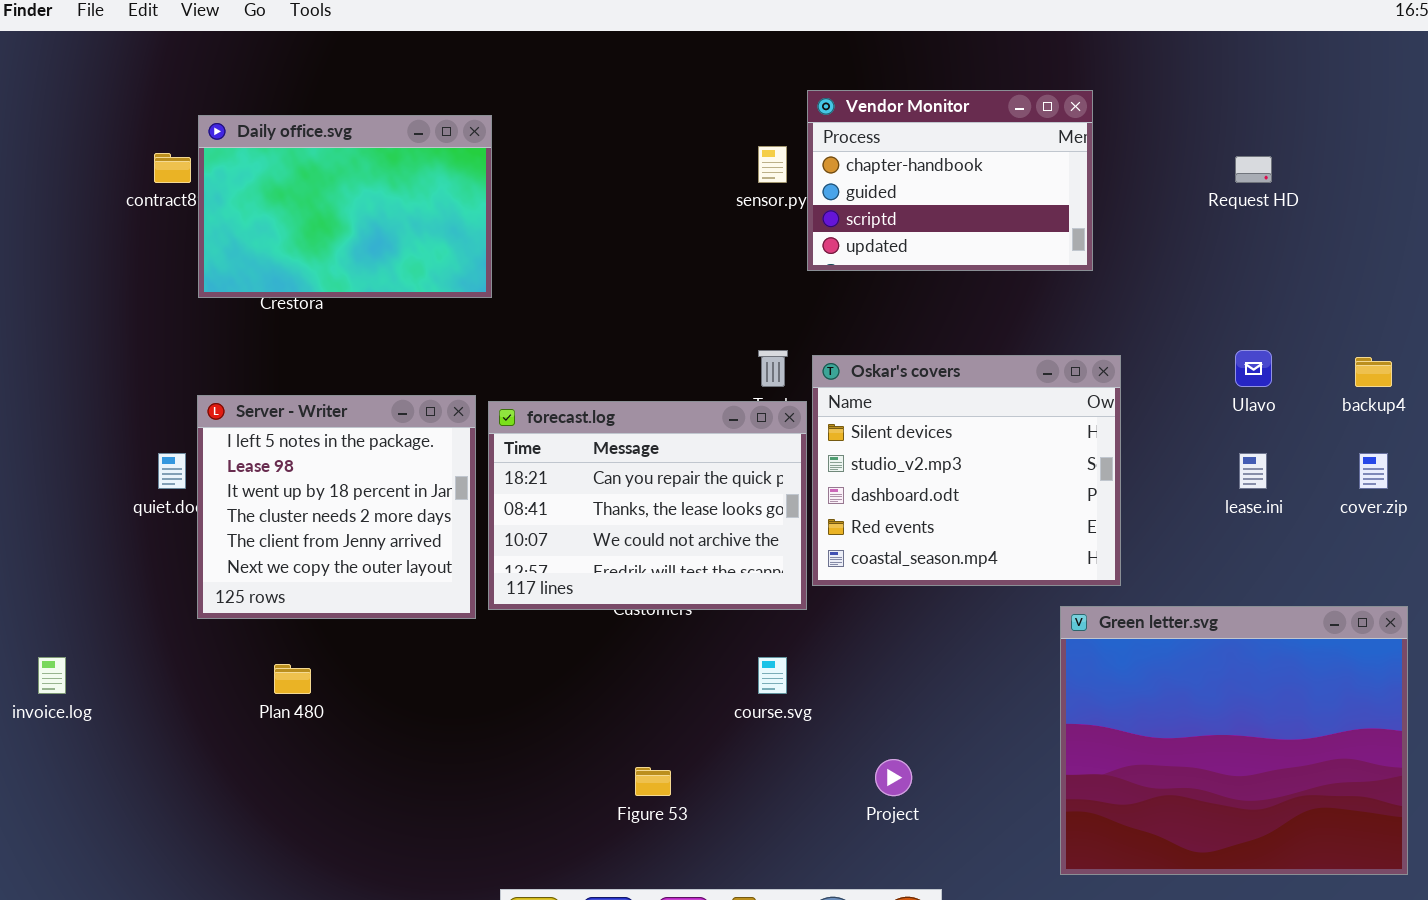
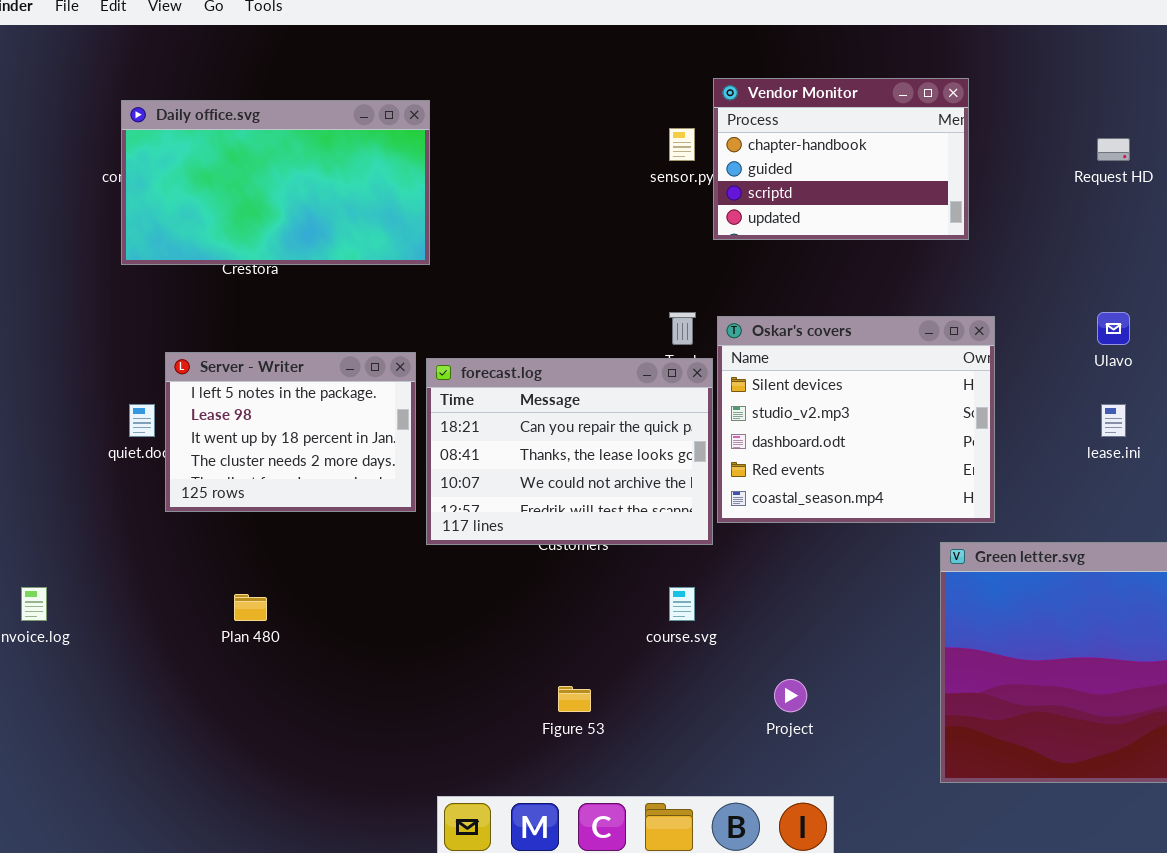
Daily office.svg: [198,115,492,298] -> [121,100,430,265], resized
Server - Writer: [197,395,476,619] -> [165,352,416,512], resized

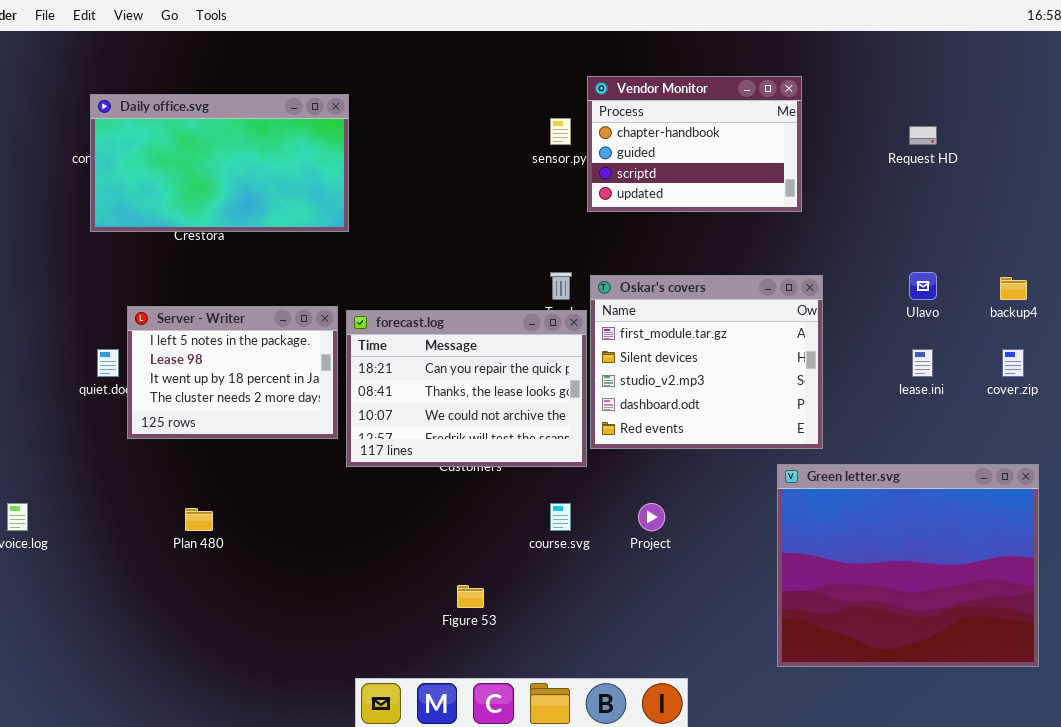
Oskar's covers: [717,316,995,523] -> [590,275,823,449], scrolled up 1 row
Project: [774,679,807,712] -> [638,503,665,531], moved

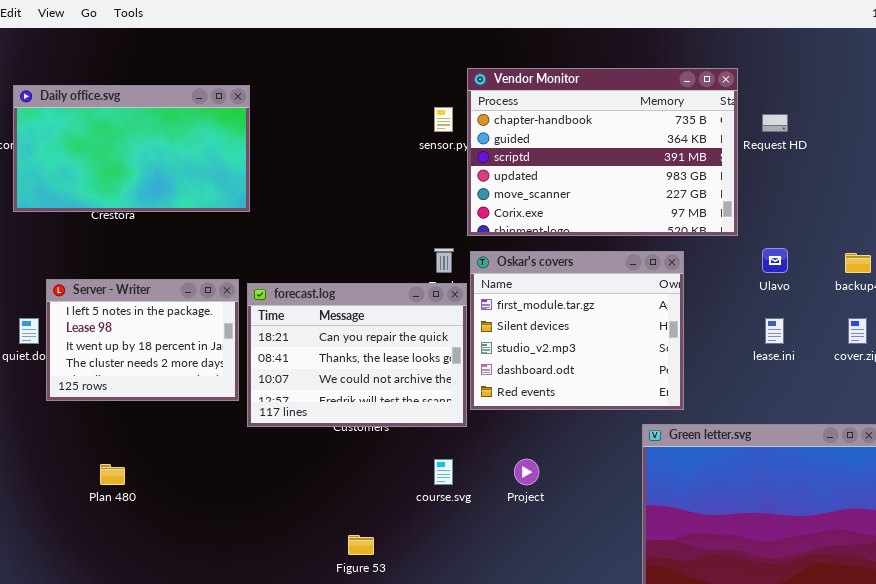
Vendor Monitor: [587,76,802,212] -> [467,68,738,236], resized

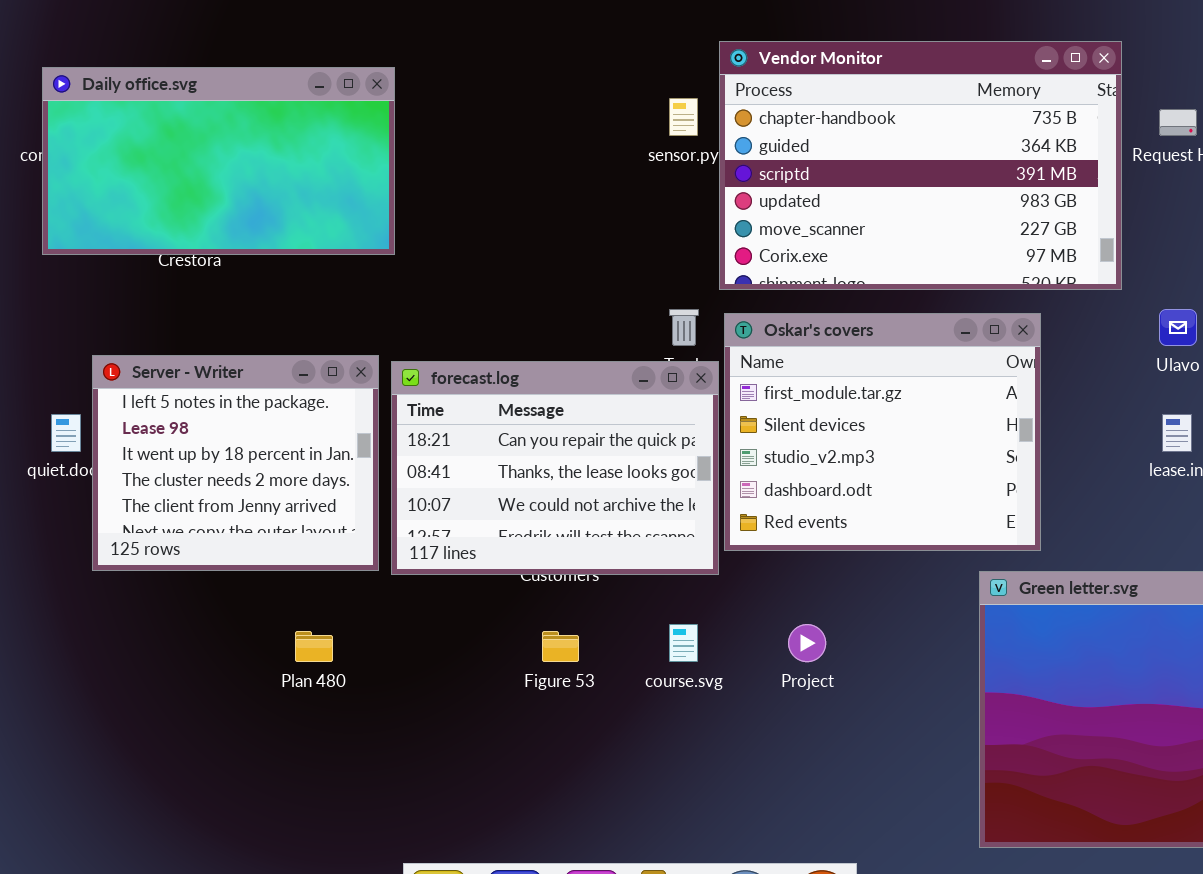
Server - Writer: [46,279,239,401] -> [92,355,379,571], resized
Plan 480: [100,464,125,485] -> [295,631,333,662], moved
Figure 53: [348,535,374,555] -> [542,631,579,662], moved

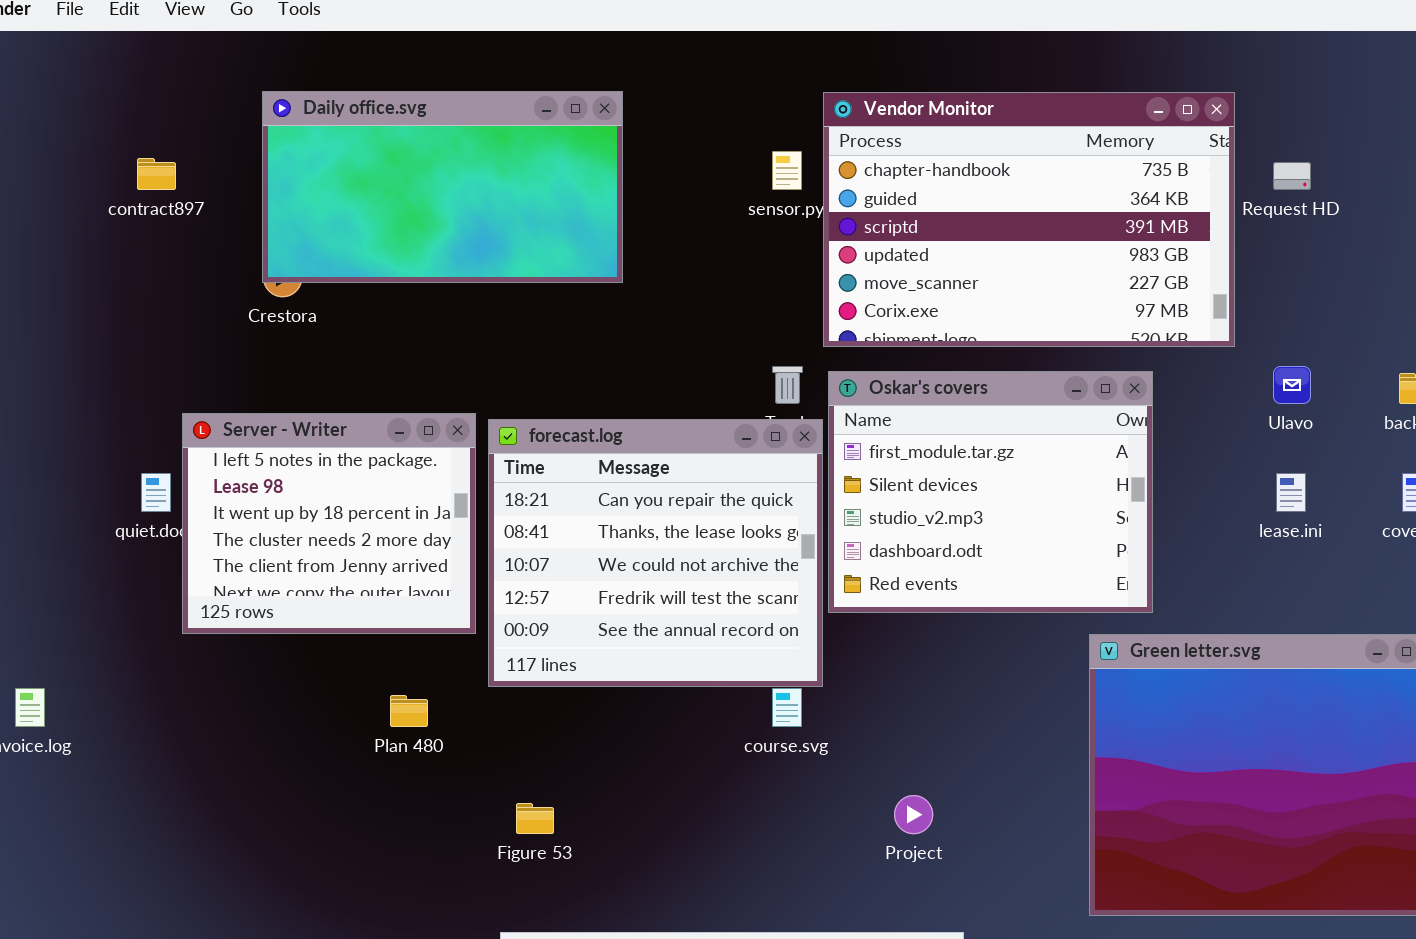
Daily office.svg: [42,67,395,255] -> [262,91,623,283], moved
forecast.log: [391,361,719,575] -> [488,419,823,687], resized
Project: [788,624,826,662] -> [894,795,933,834], moved
Figure 53: [542,631,579,662] -> [516,803,554,834], moved

